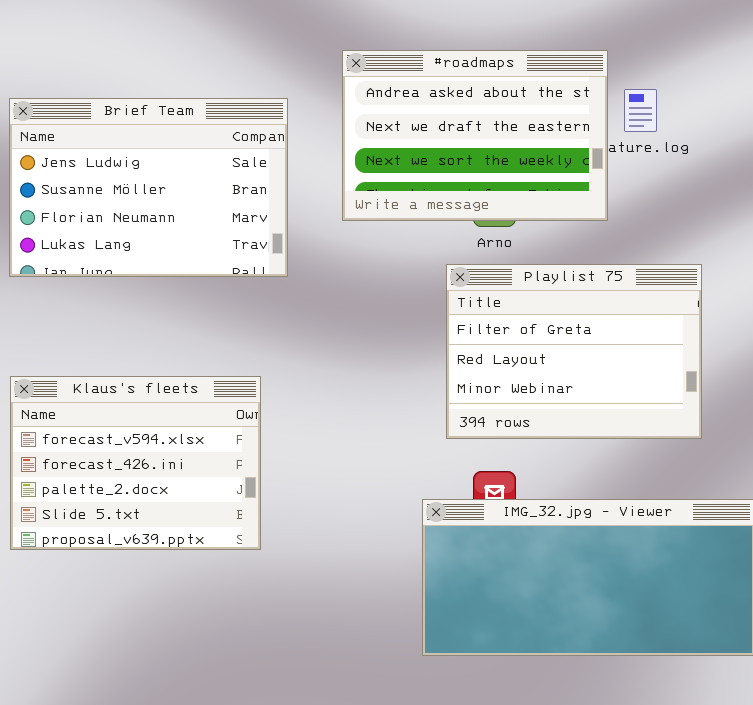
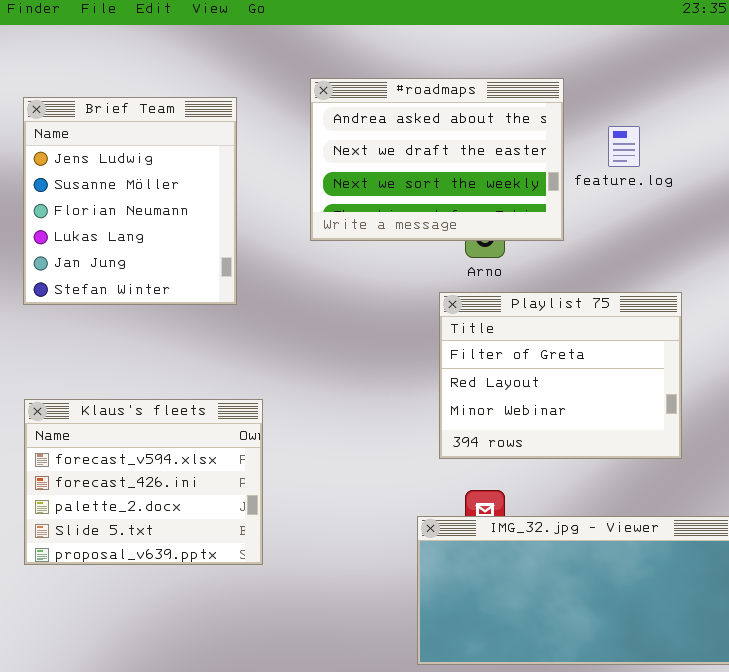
#roadmaps: [342,50,608,221] -> [310,78,564,241], moved
Brief Team: [9,98,288,277] -> [23,97,237,305], resized

